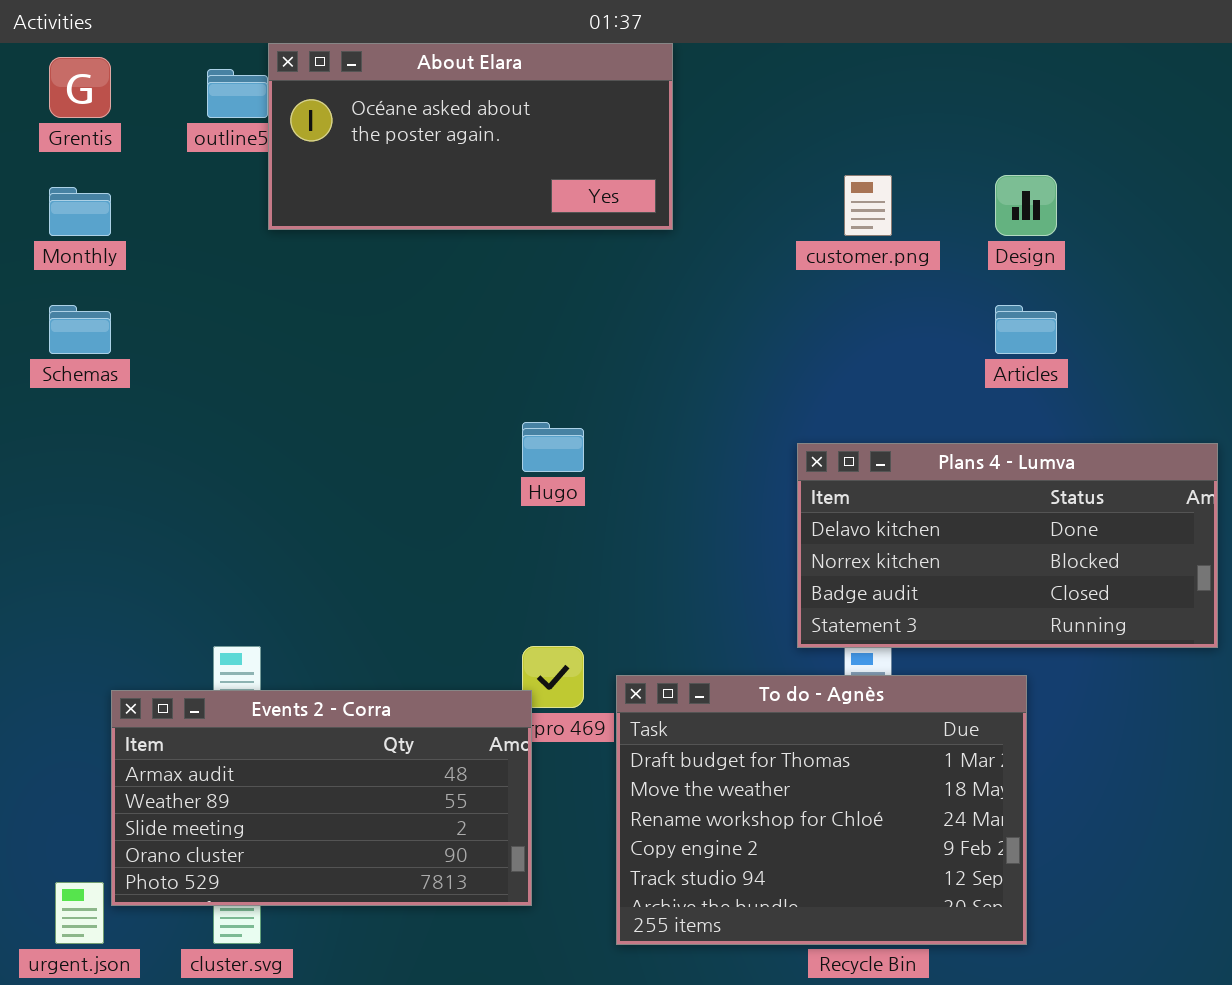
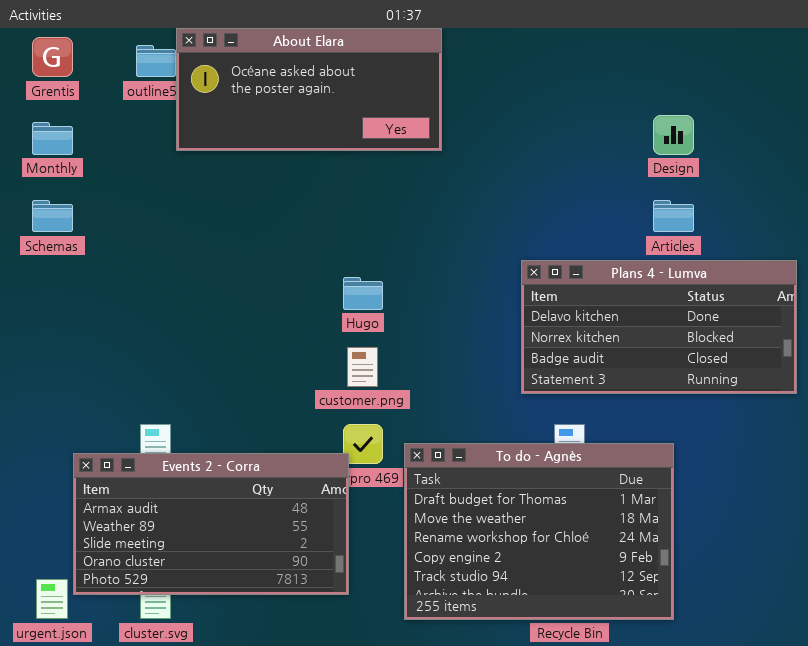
customer.png: [844,175,892,236] -> [347,347,378,387], moved
Plans 4 - Lumva: [797,443,1218,648] -> [521,260,797,394], moved

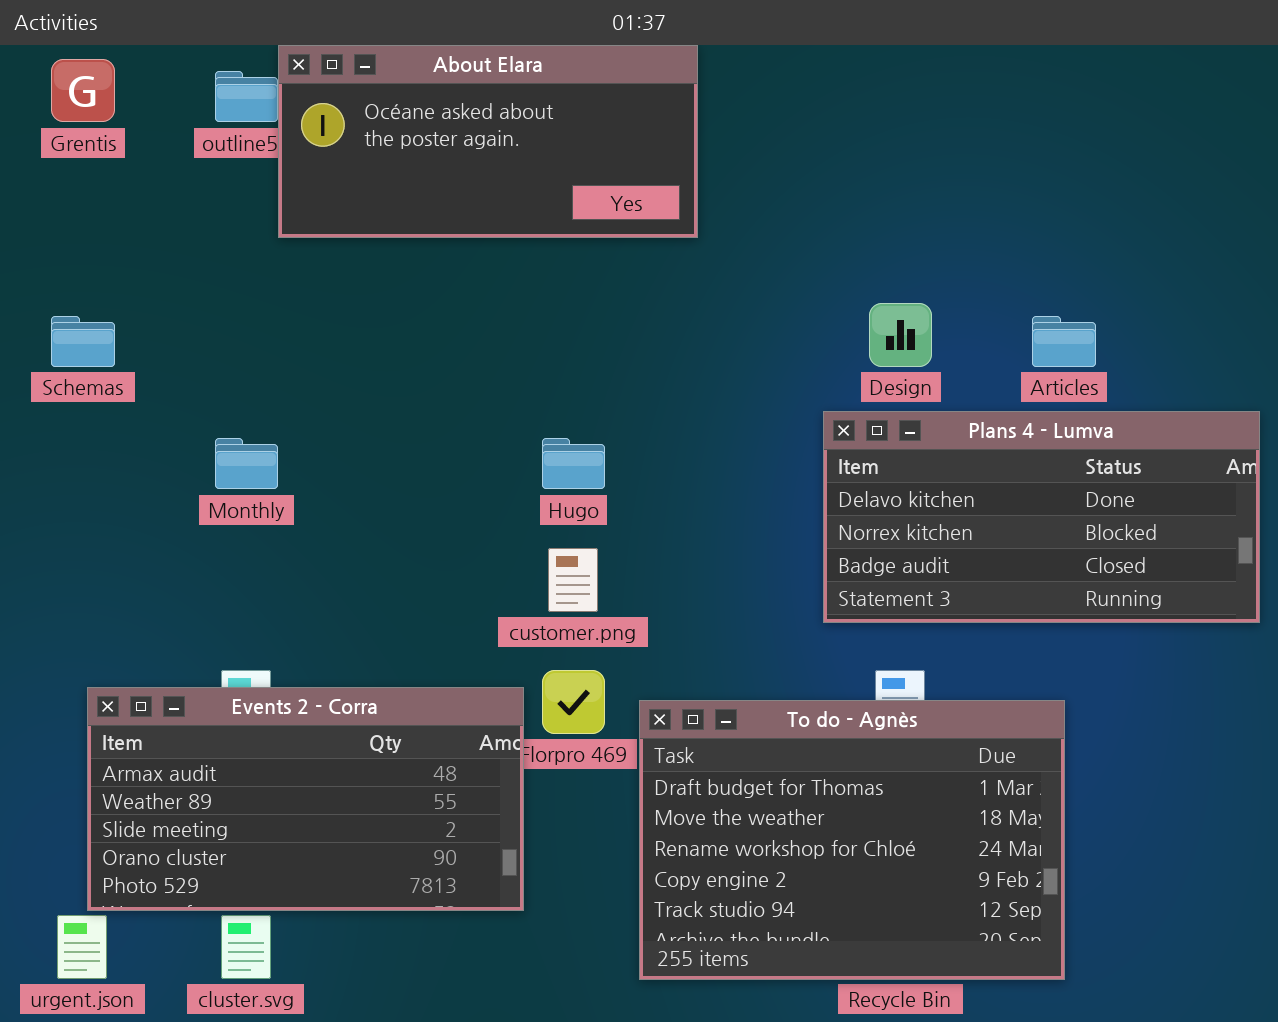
Design: [653,115,694,155] -> [869,303,932,367], moved
Monthly: [32,122,73,155] -> [215,438,278,489], moved
Events 2 - Corra: [73,453,349,595] -> [87,687,524,911], moved

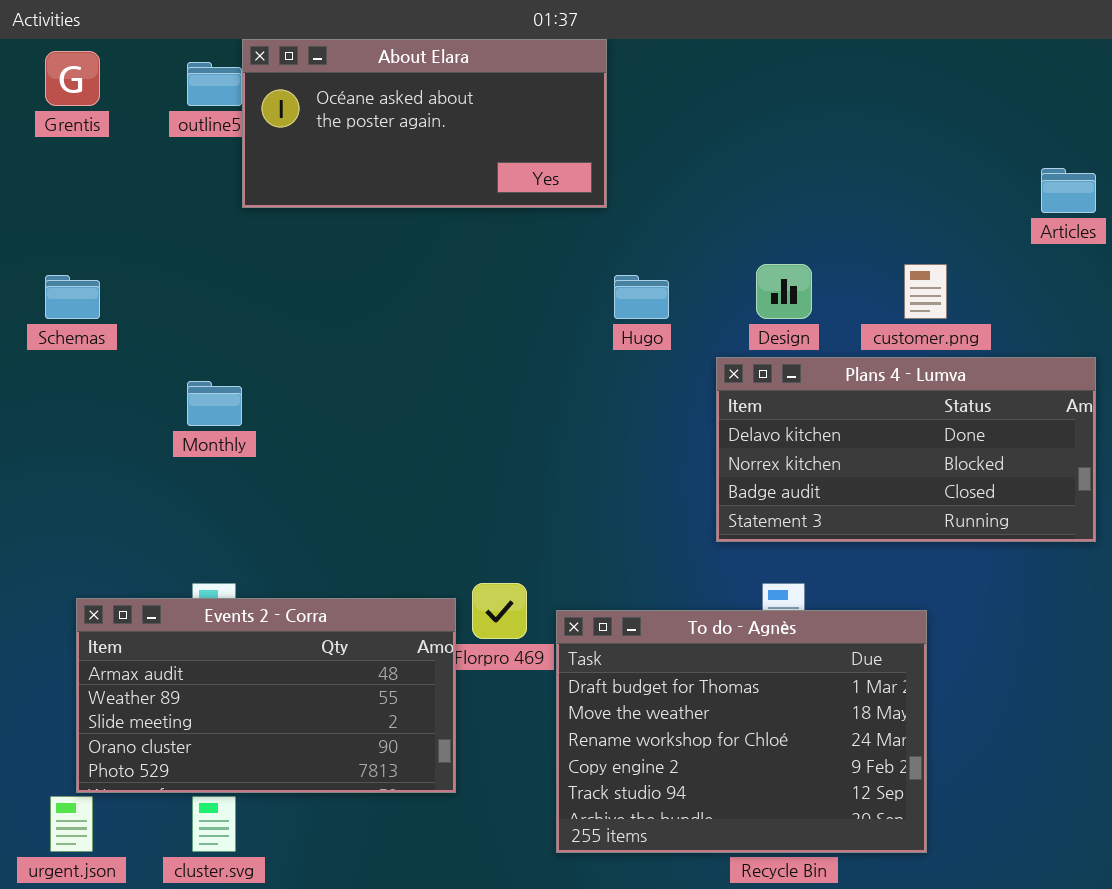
Articles: [1032,316,1096,367] -> [1041,168,1096,213], moved
Hugo: [542,438,605,489] -> [614,275,669,319], moved
customer.png: [548,548,598,612] -> [904,264,947,319], moved

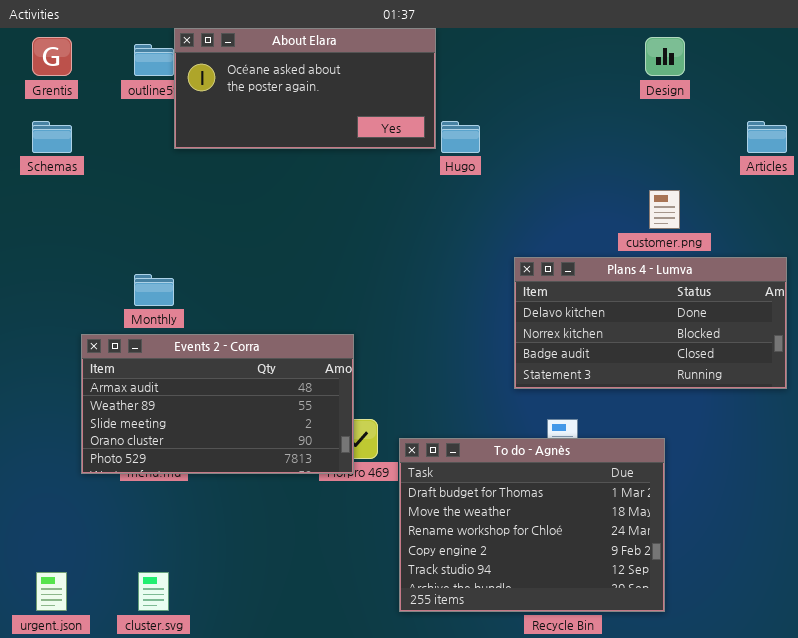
Design: [756,264,812,319] -> [645,37,685,76], moved
Schemas: [45,275,100,319] -> [32,121,72,153], moved
Hugo: [614,275,669,319] -> [441,121,480,153], moved
Events 2 - Corra: [76,598,456,793] -> [81,334,354,474], moved

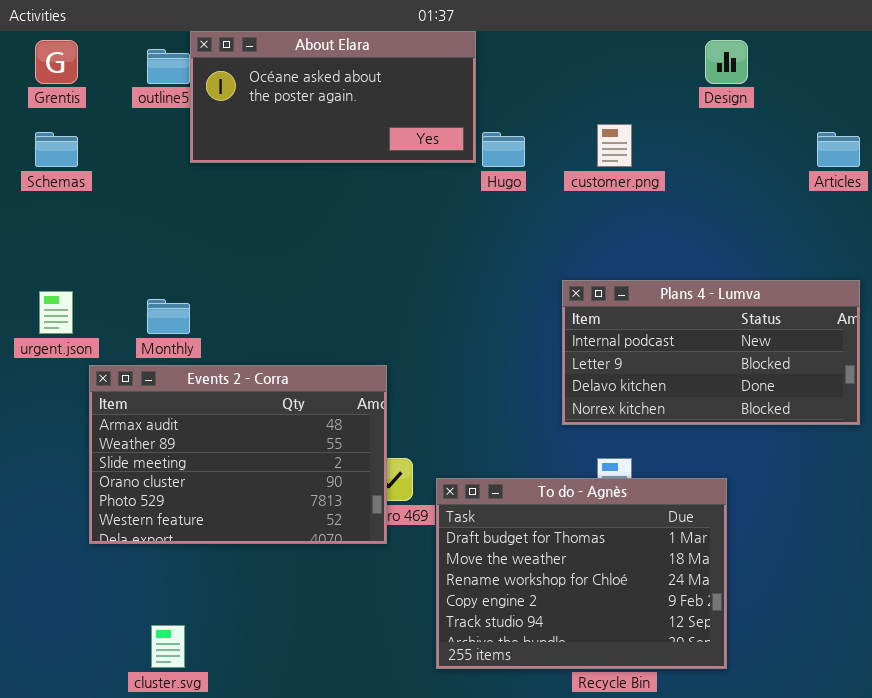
customer.png: [649,190,680,229] -> [597,124,632,167], moved
Plans 4 - Lumva: [514,257,787,389] -> [562,280,860,425], scrolled up 2 rows
Events 2 - Corra: [81,334,354,474] -> [89,365,387,544], resized
urgent.json: [36,572,67,611] -> [39,291,73,334], moved

